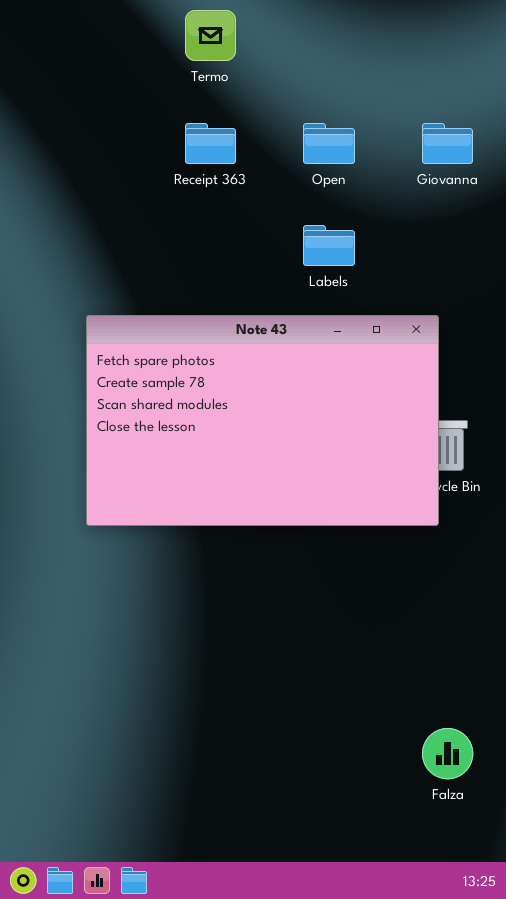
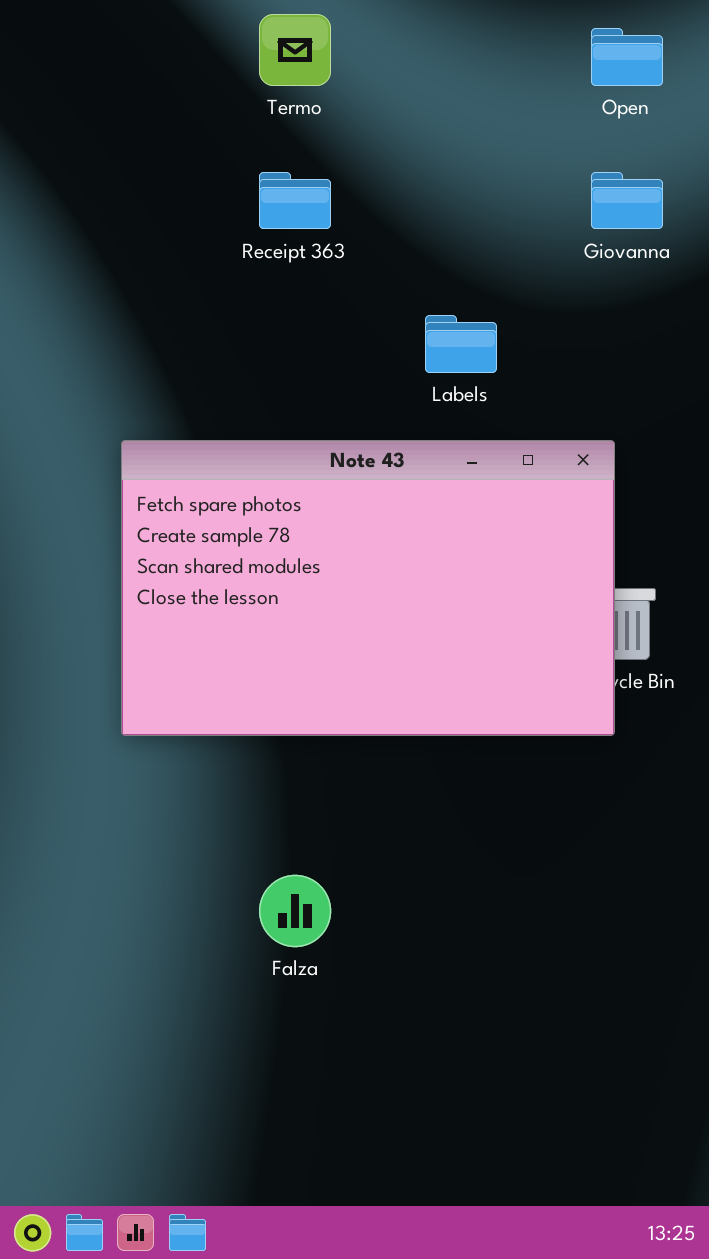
Open: [303,123,355,164] -> [591,28,663,86], moved
Falza: [422,728,473,779] -> [259,875,331,947], moved

